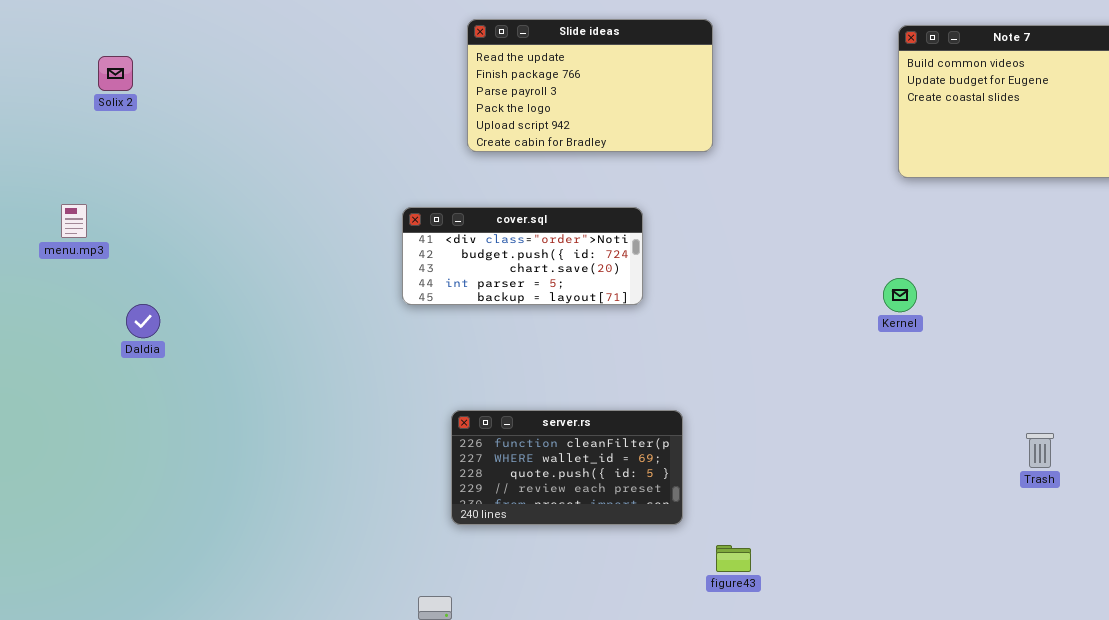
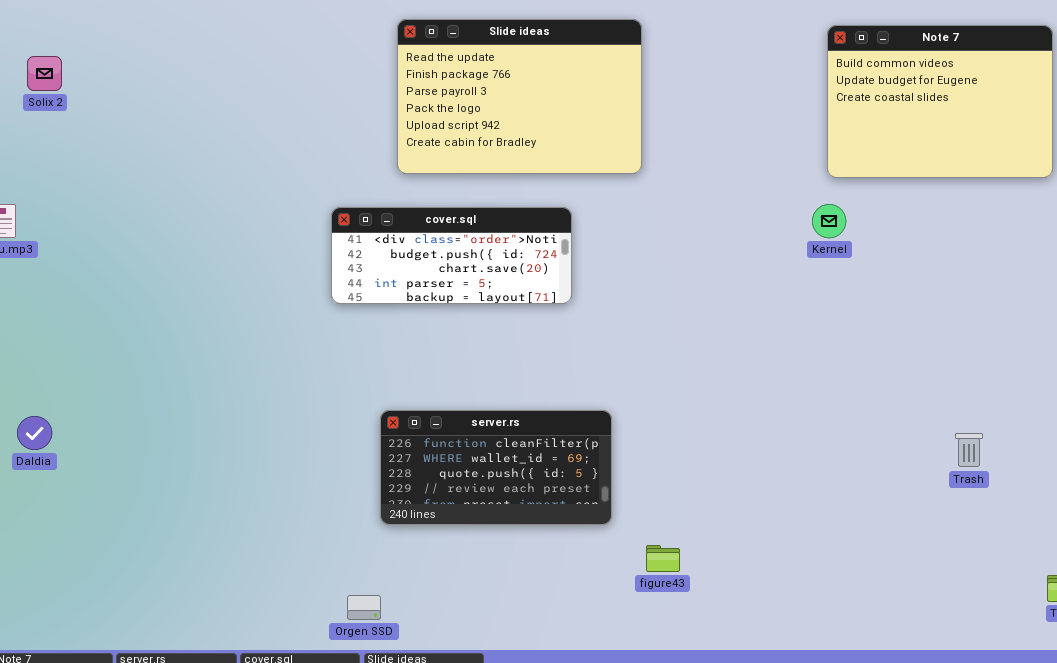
Slide ideas: [467,19,713,152] -> [397,19,642,174], resized
Kernel: [883,278,917,312] -> [812,204,846,238], moved
Daldia: [126,304,160,338] -> [17,416,52,450], moved

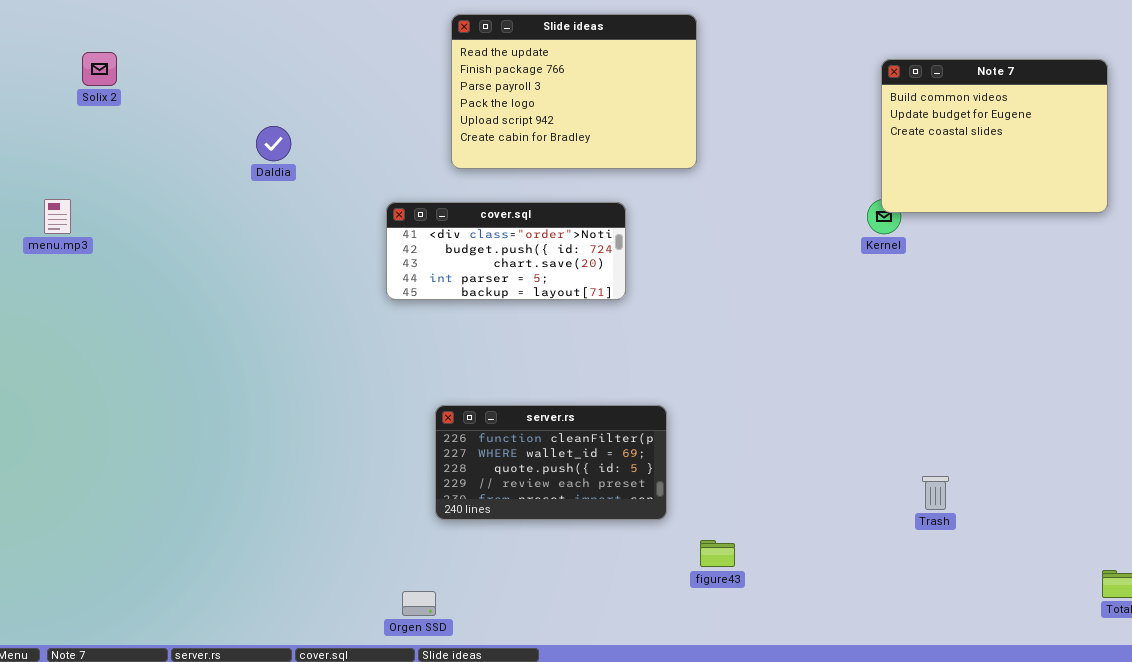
Note 7: [827,25,1053,178] -> [881,59,1108,213], moved
Daldia: [17,416,52,450] -> [256,126,291,161], moved
Trash: [955,433,983,467] -> [922,476,949,510], moved

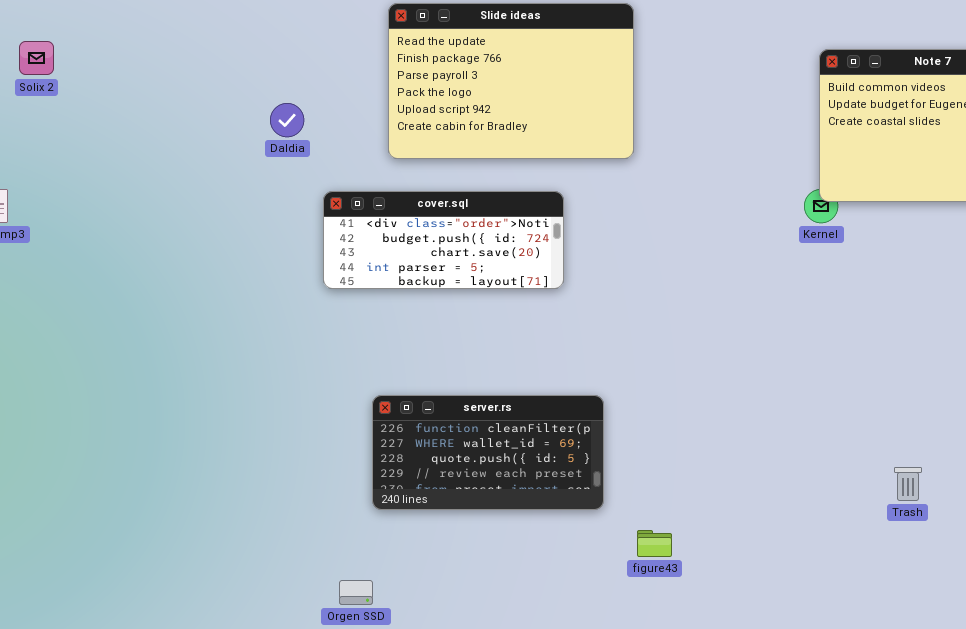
Daldia: [256,126,291,161] -> [270,103,304,137], moved
Trash: [922,476,949,510] -> [894,467,922,501], moved

